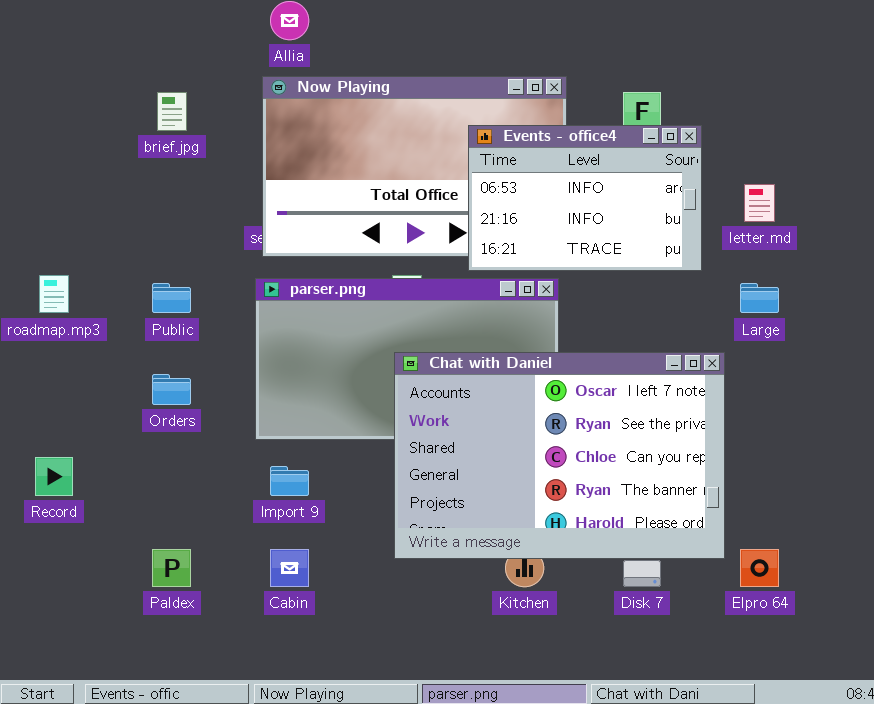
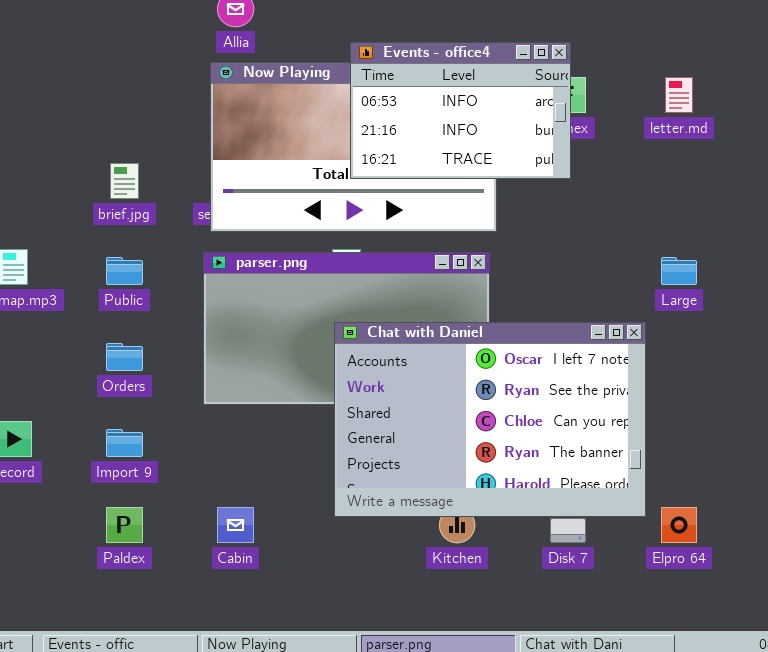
brief.jpg: [157,92,187,131] -> [110,163,139,199], moved
Events - office4: [468,125,702,271] -> [350,42,571,179], moved
letter.md: [744,184,775,222] -> [665,77,693,113], moved
Import 9: [270,466,309,496] -> [106,429,143,457], moved

